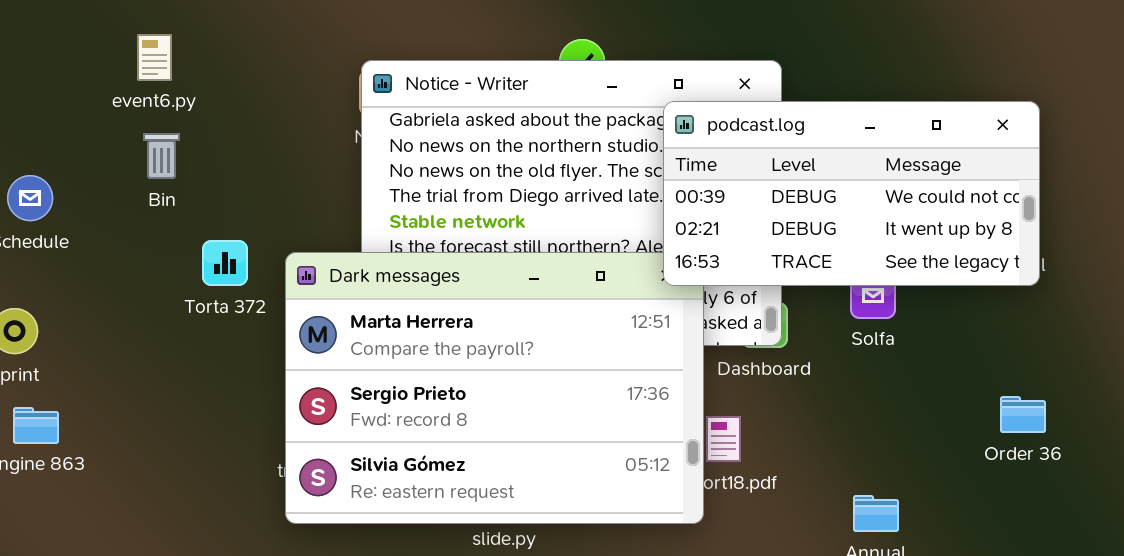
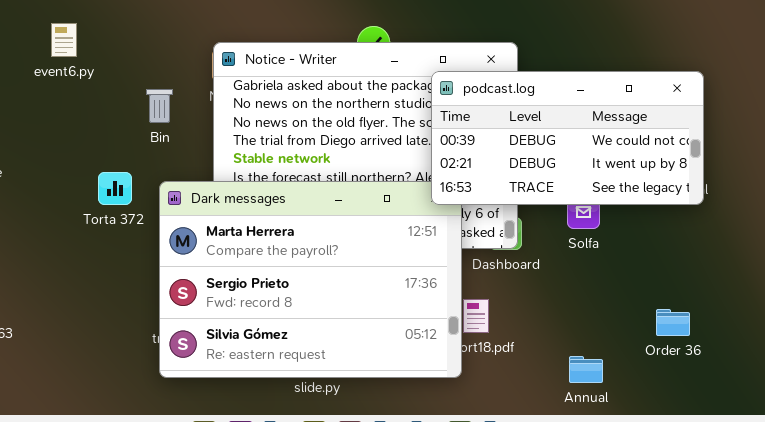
Bin: [143,133,180,179] -> [146,89,173,123], moved
Order 36: [1000,396,1046,433] -> [656,309,690,336], moved

